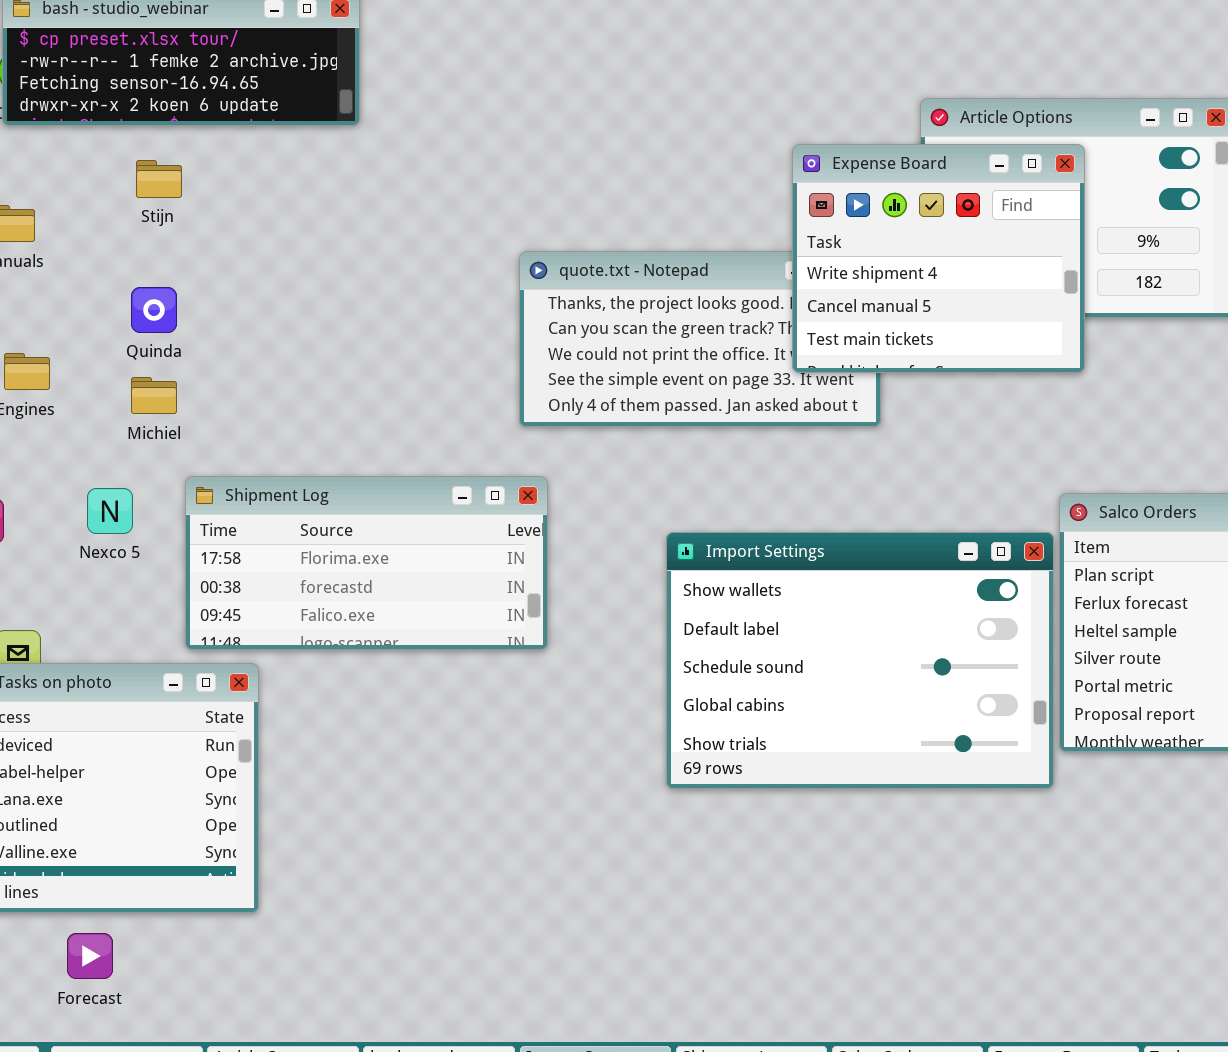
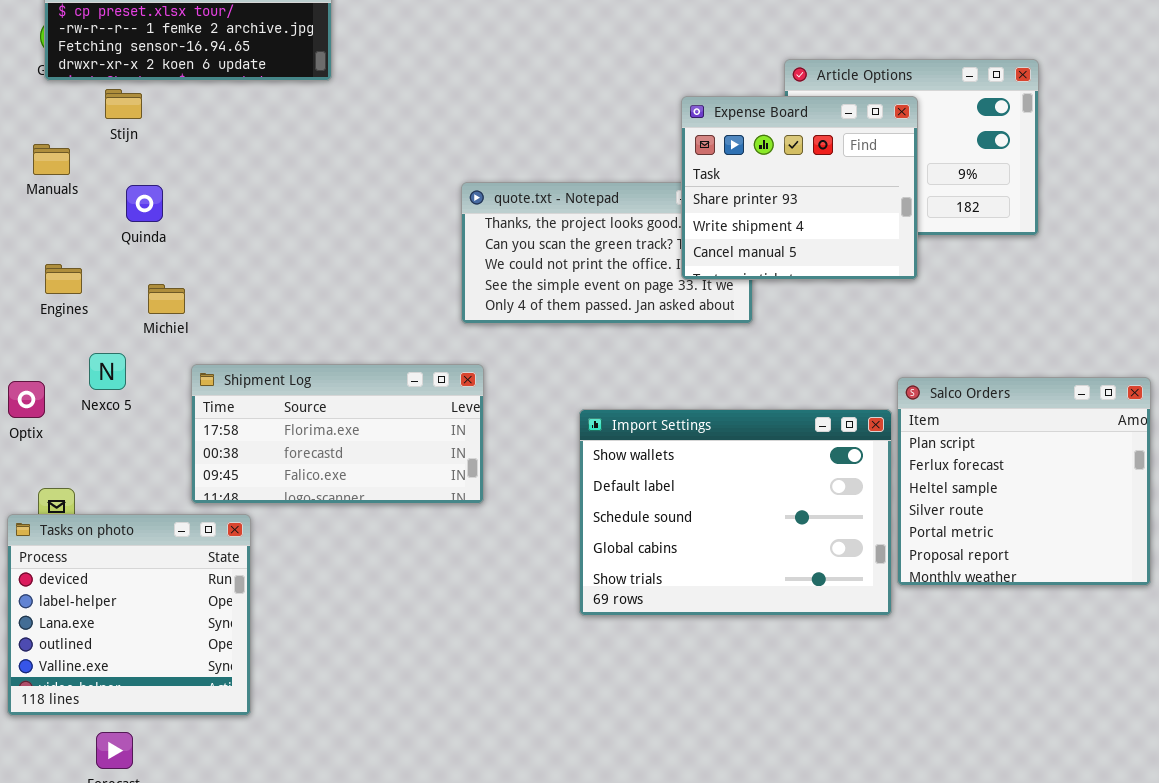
Expense Board: [792,144,1085,373] -> [681,96,918,280], scrolled up 1 row
Stijn: [136,160,182,198] -> [105,89,142,119], moved
Quinda: [131,287,177,333] -> [126,185,163,222], moved
Nexco 5: [87,488,133,534] -> [89,353,126,390], moved

